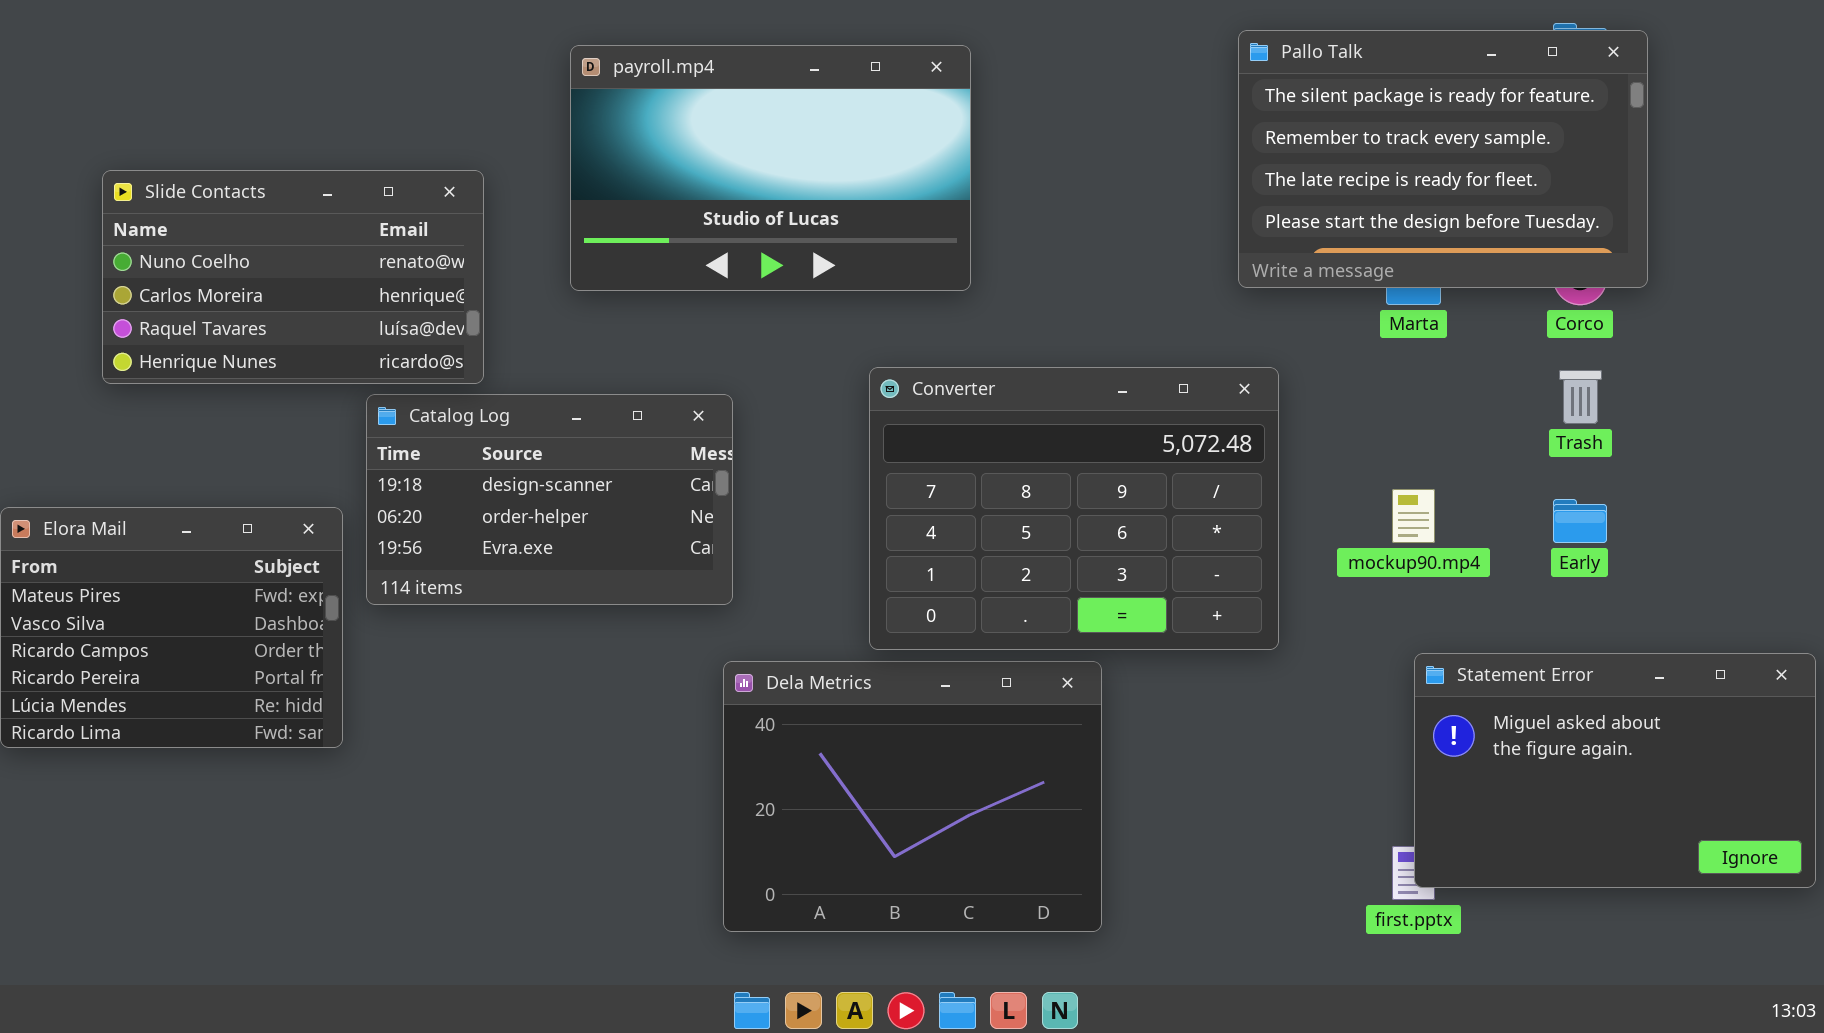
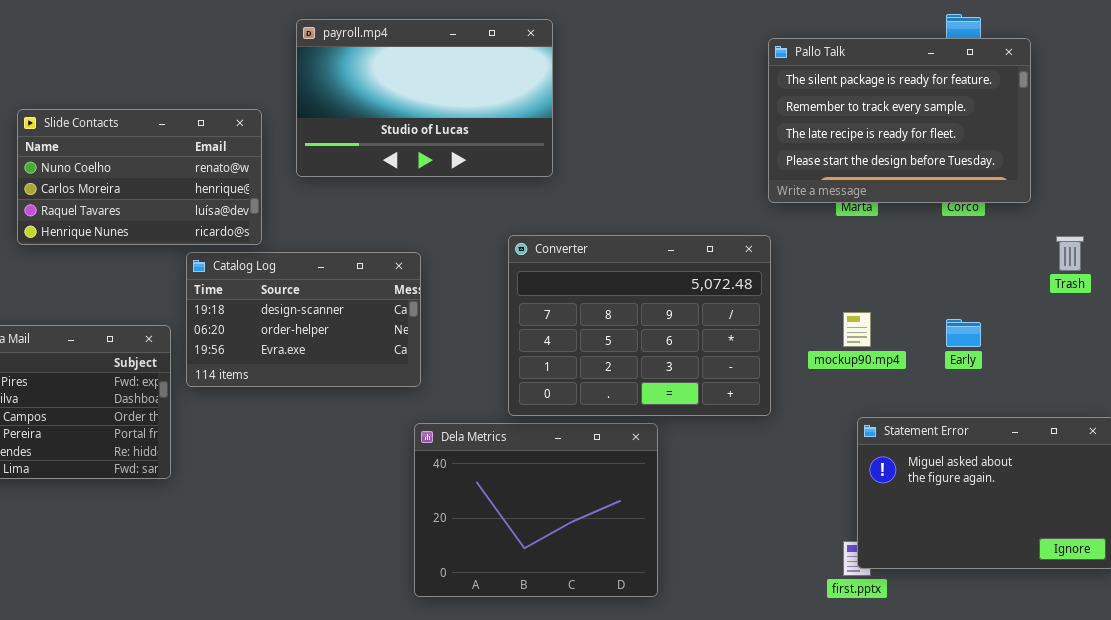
Pallo Talk: [1238,30,1648,288] -> [768,38,1031,203], moved
payroll.mp4: [570,45,971,291] -> [296,19,553,177], moved
Trash: [1559,370,1602,424] -> [1056,236,1084,271], moved

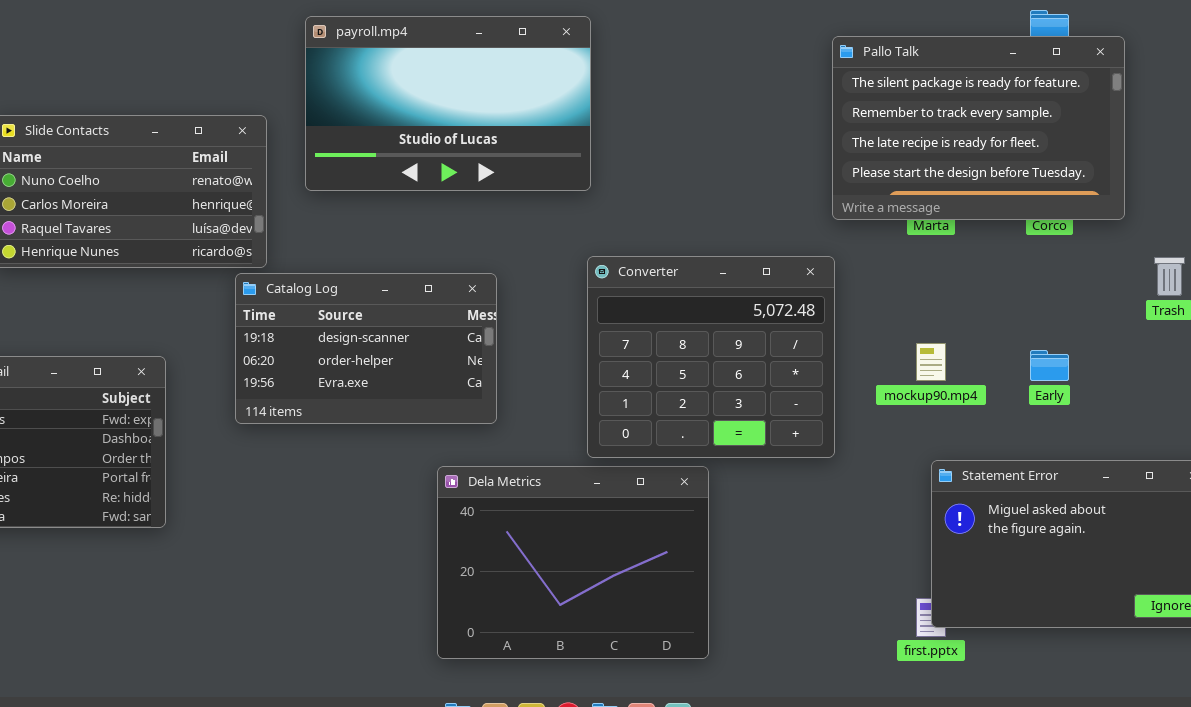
Converter: [508,235,771,416] -> [587,256,835,458], resized
Catalog Log: [186,252,421,387] -> [235,273,497,424], moved

